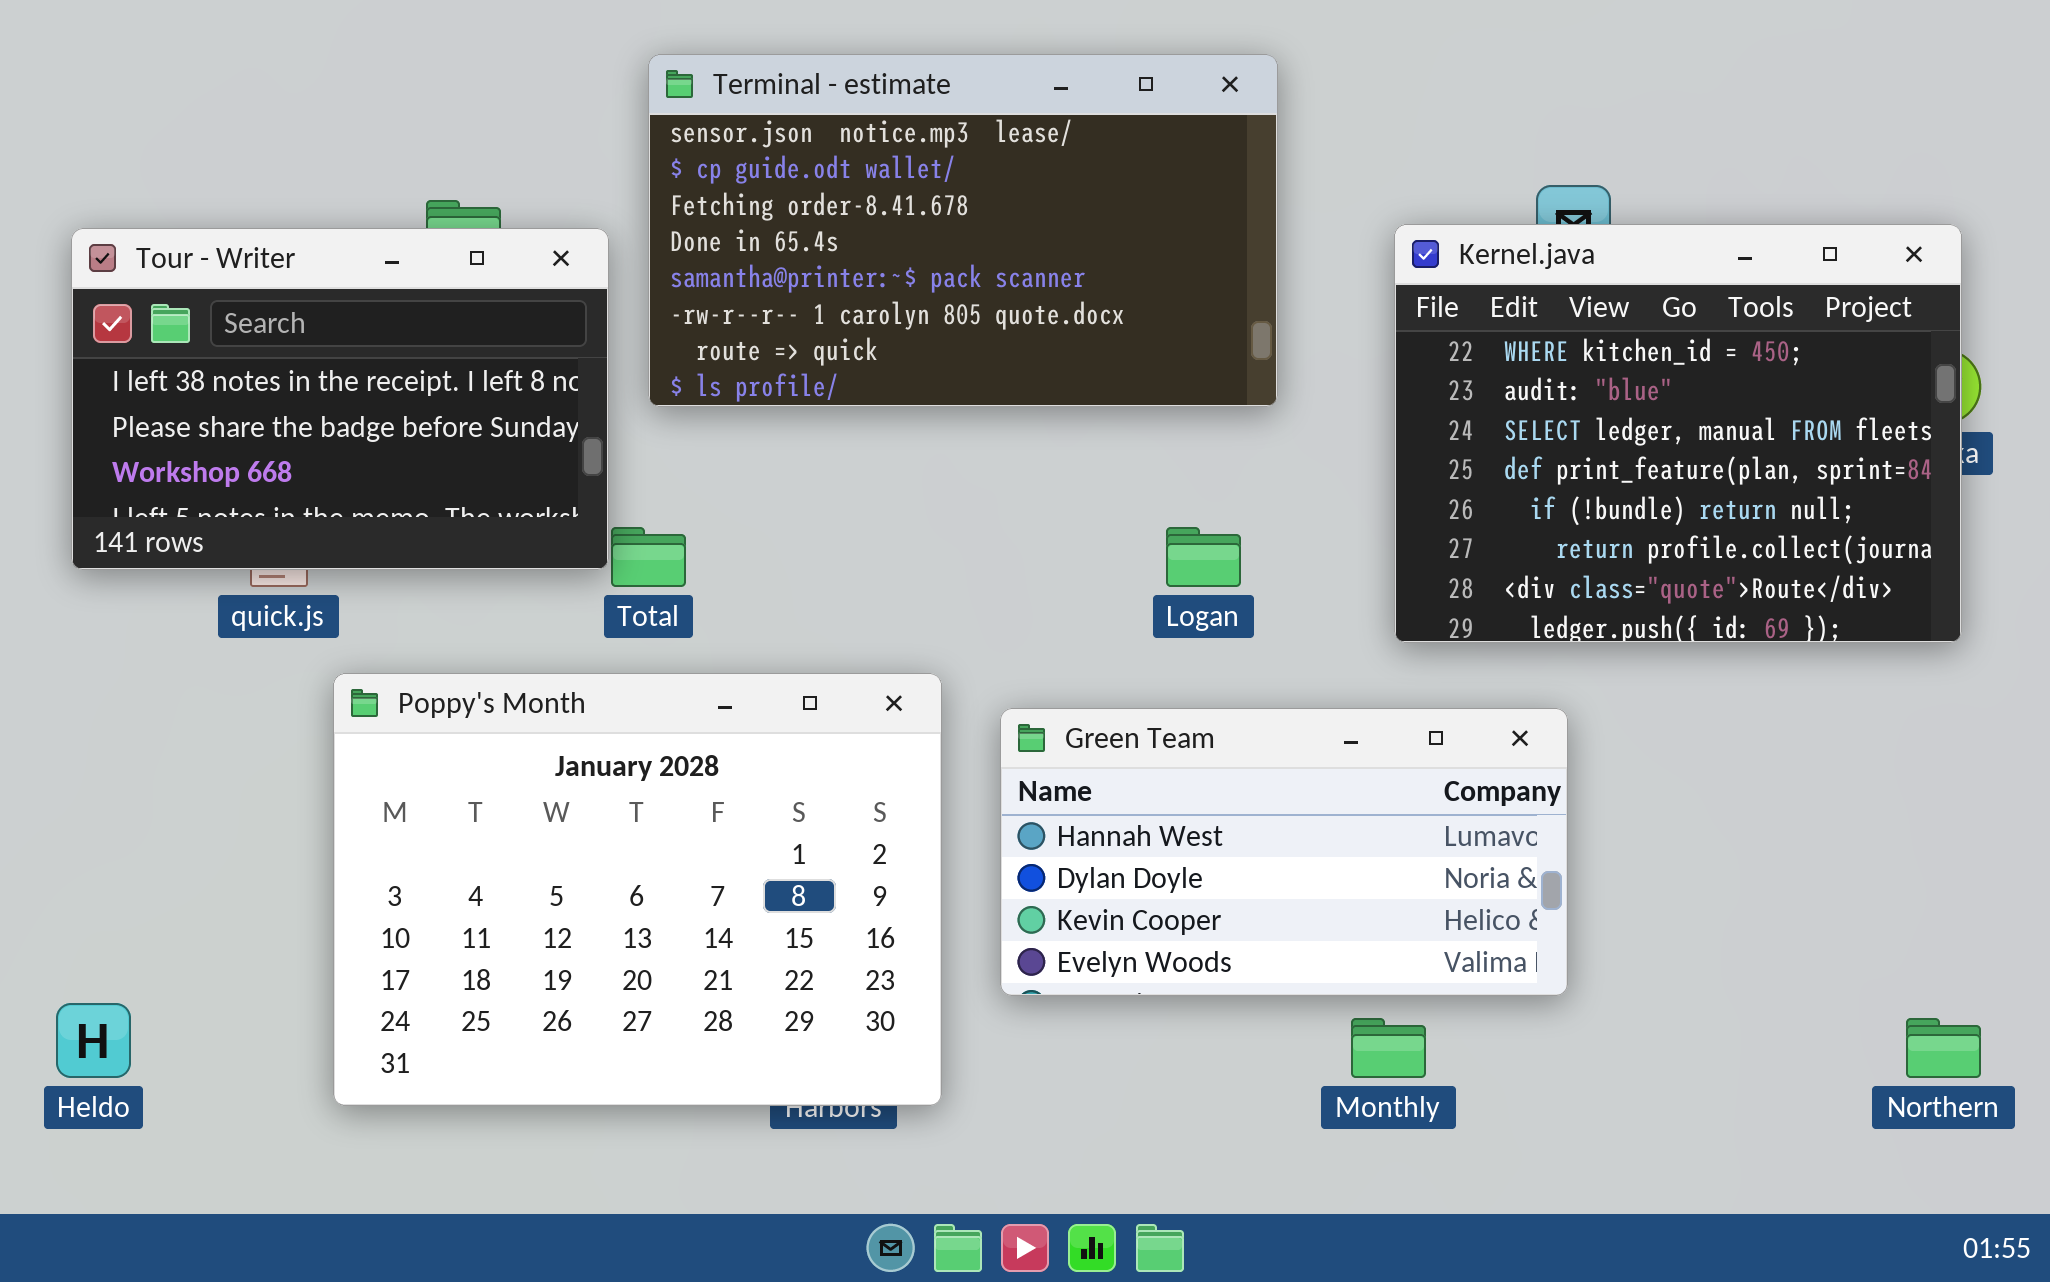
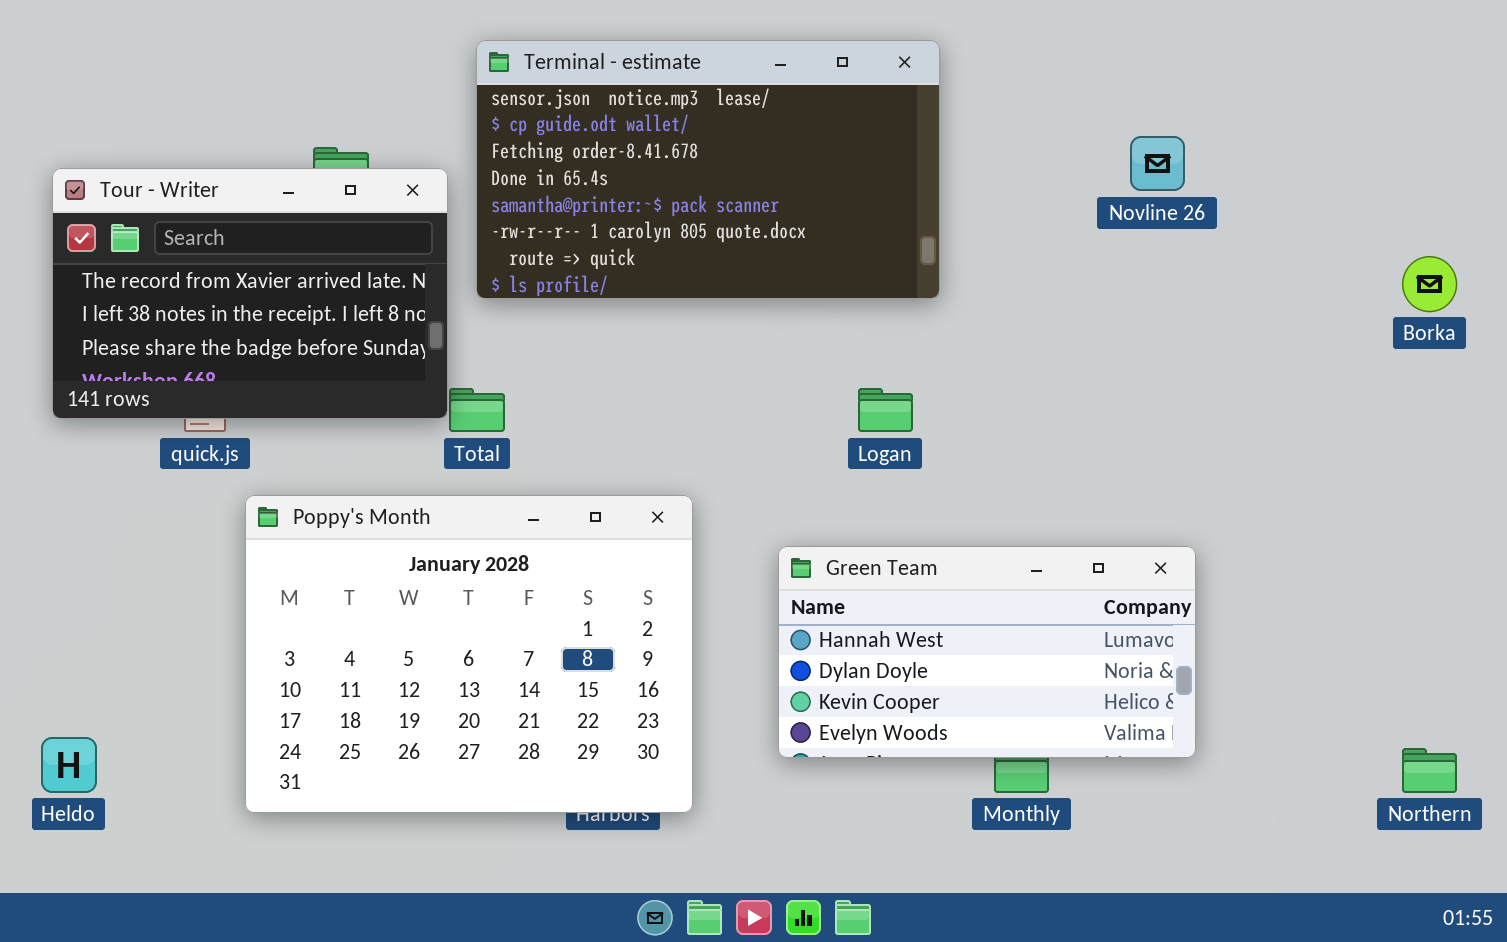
Kernel.java: [1394,224,1962,643] -> none, closed
Tour - Writer: [71,228,609,570] -> [52,168,448,419], scrolled up 1 row
Green Team: [1000,708,1568,996] -> [778,546,1196,758], moved

